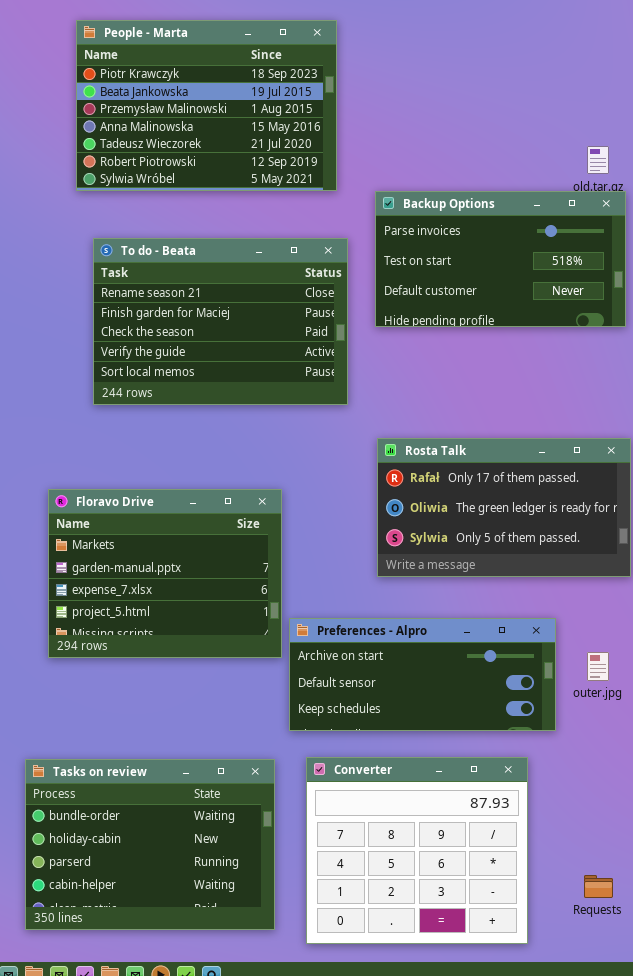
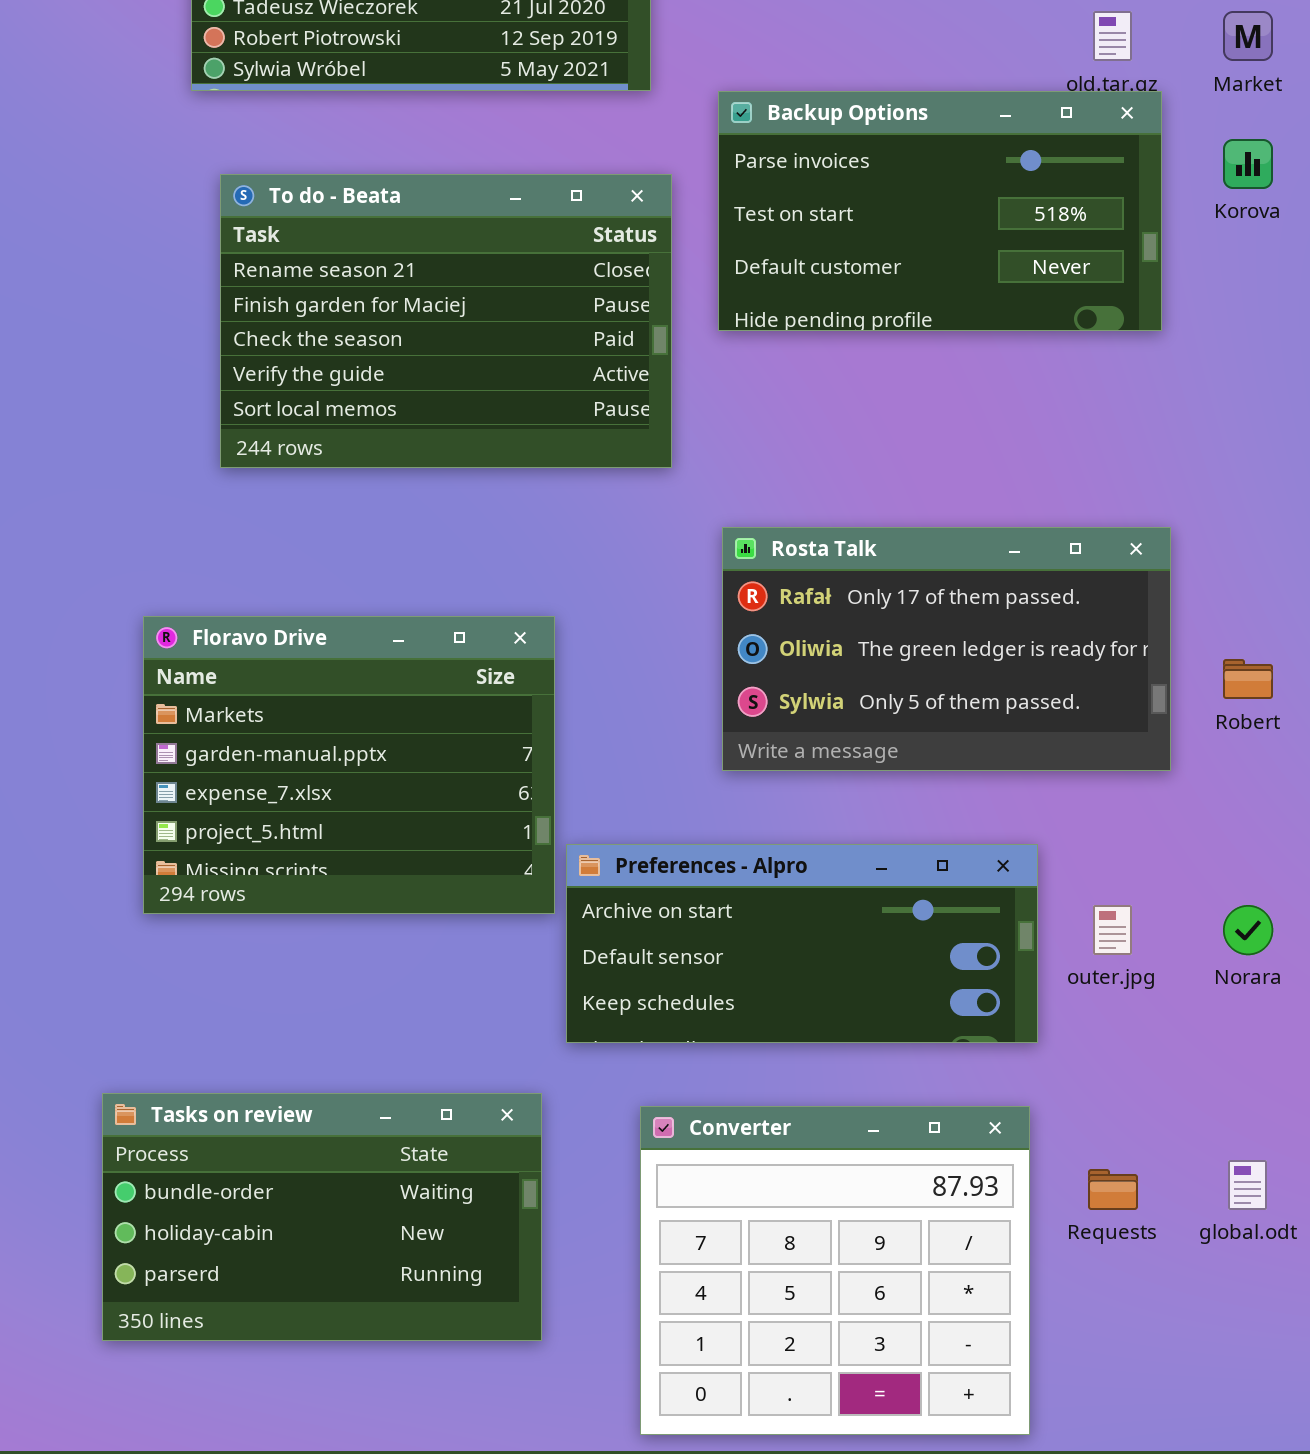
Converter: [306,757,528,944] -> [640,1106,1030,1435], moved
Tasks on review: [25,759,275,930] -> [102,1093,542,1341], resized
Requests: [584,875,613,898] -> [1088,1169,1138,1210], moved

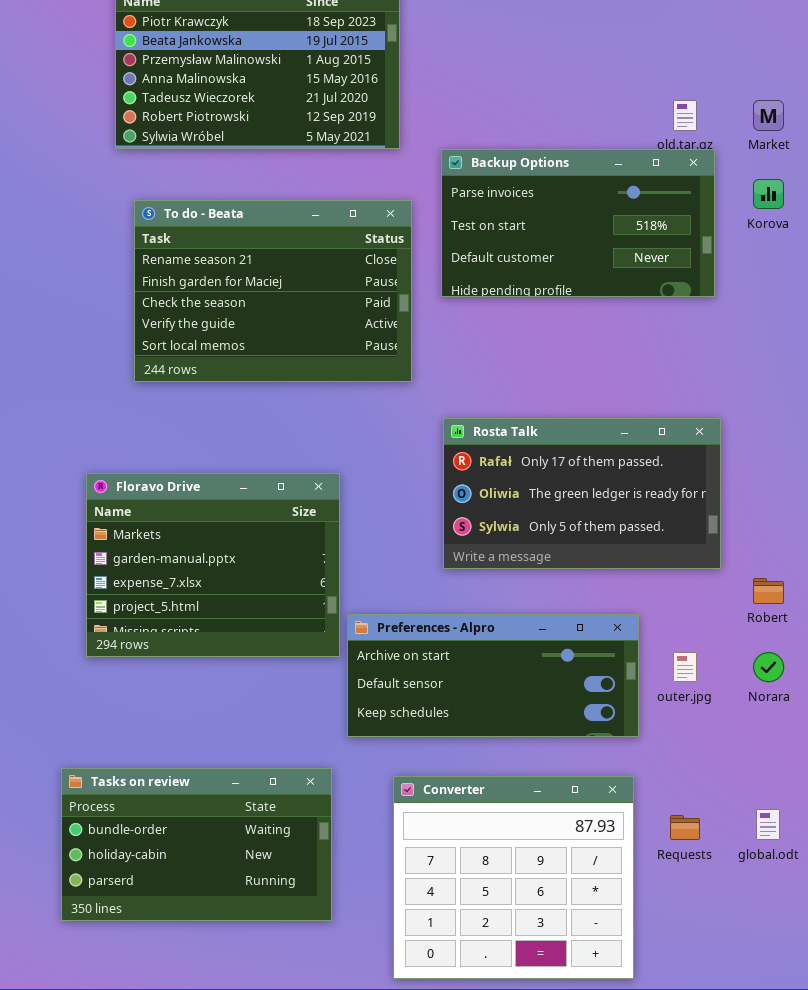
Robert: [1223,659,1273,699] -> [753,578,784,604], moved

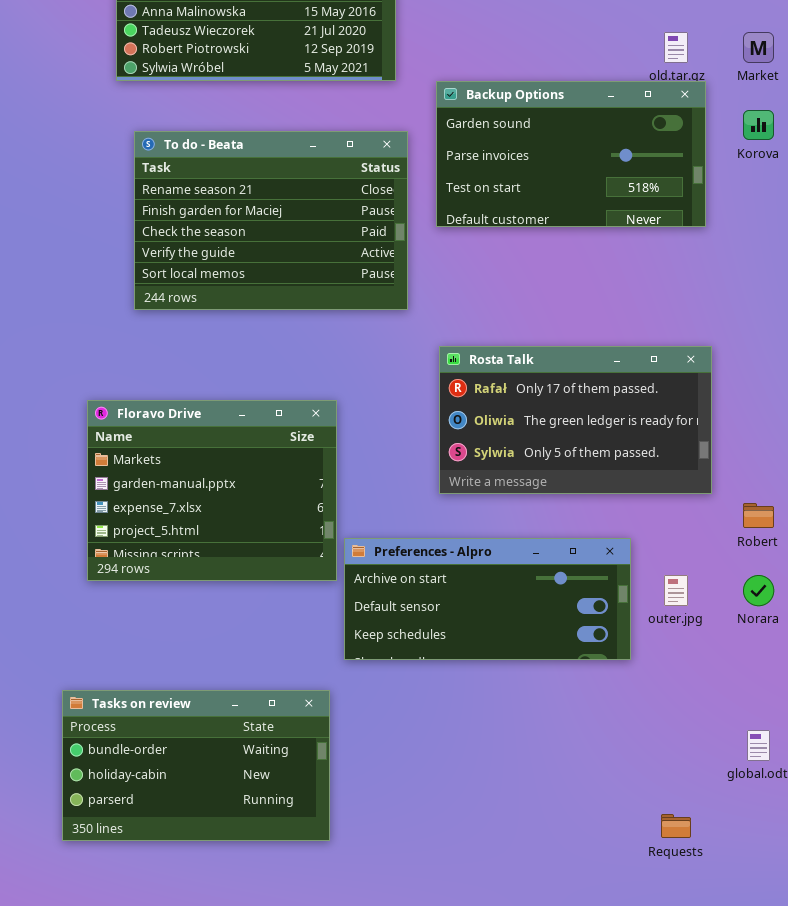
Backup Options: [441,149,715,297] -> [436,81,706,227], scrolled up 1 row
Converter: [393,776,634,979] -> none, closed
Requests: [670,815,700,840] -> [661,814,691,838], moved

